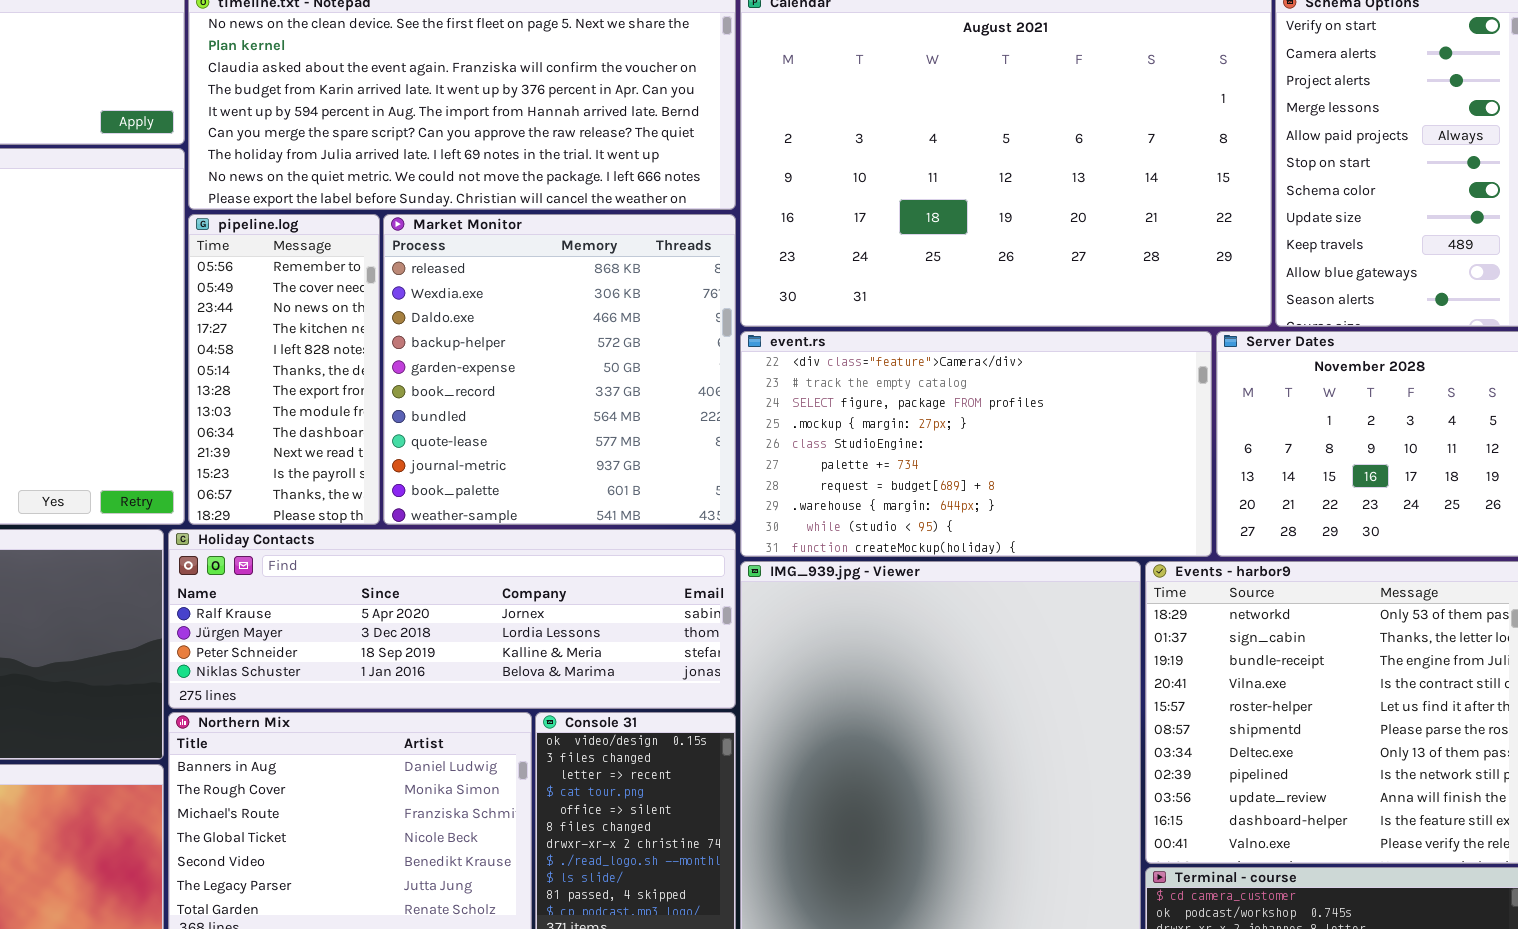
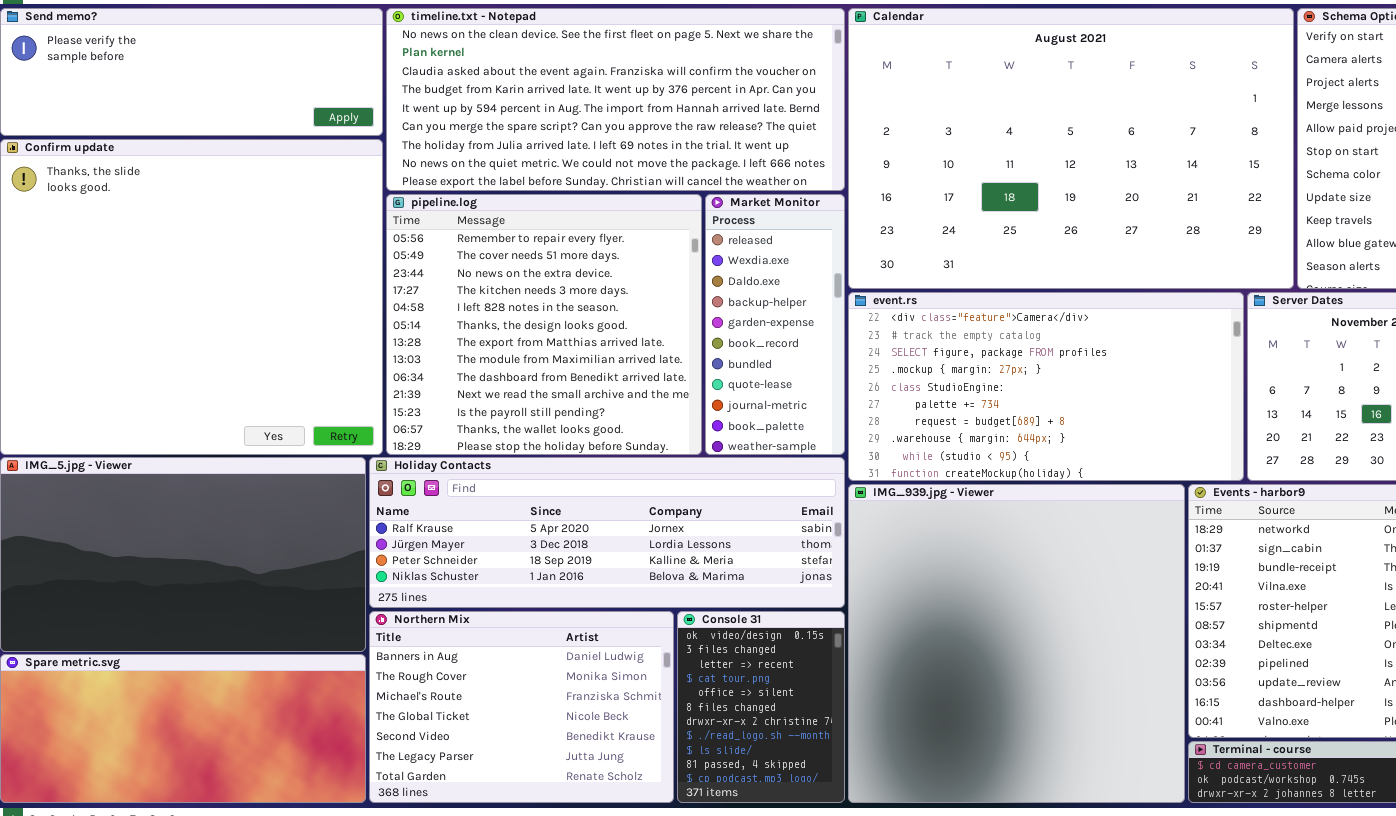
pipeline.log: [188,214,380,525] -> [386,194,702,455], resized
Market Monitor: [383,214,736,525] -> [705,194,845,455], resized

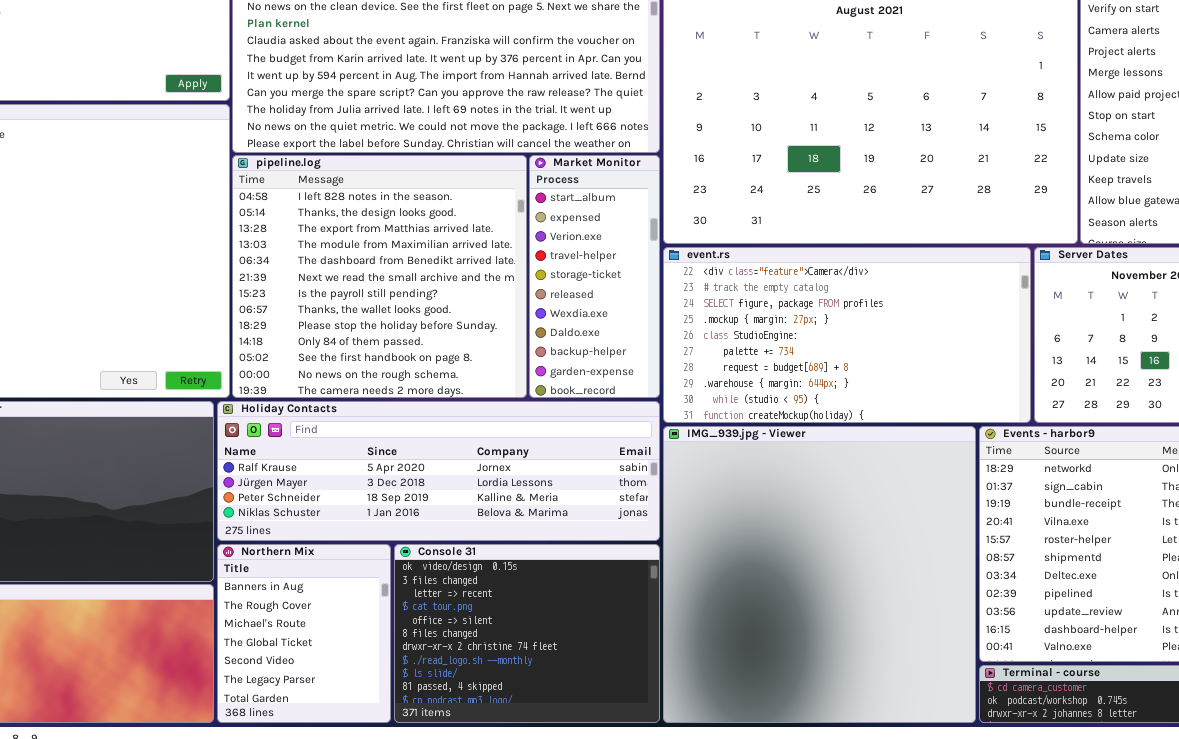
pipeline.log: [386,194,702,455] -> [232,155,527,398], scrolled down 4 rows
Market Monitor: [705,194,845,455] -> [529,155,660,398], scrolled up 5 rows
Northern Mix: [369,611,674,803] -> [217,544,391,723], resized
Console 31: [677,611,845,803] -> [394,544,660,723], resized

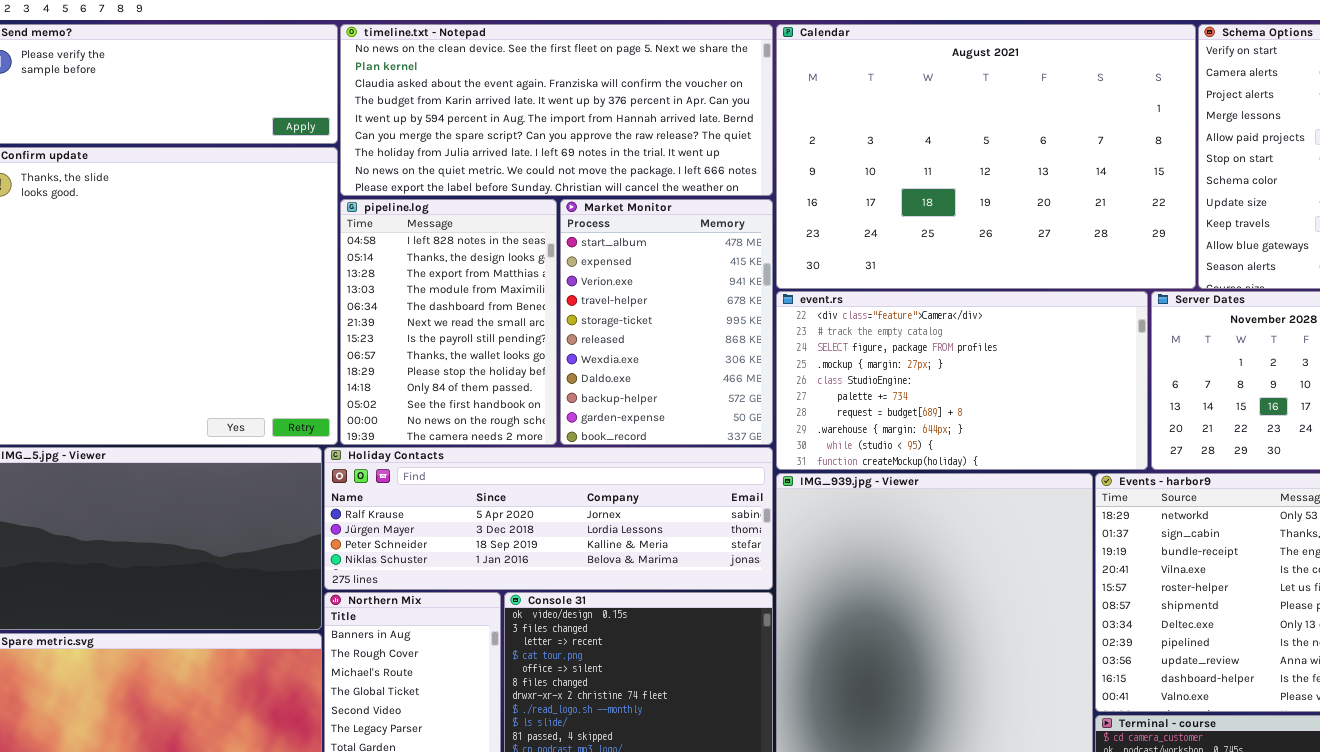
pipeline.log: [232,155,527,398] -> [340,199,557,445], resized
Market Monitor: [529,155,660,398] -> [560,199,773,445], resized

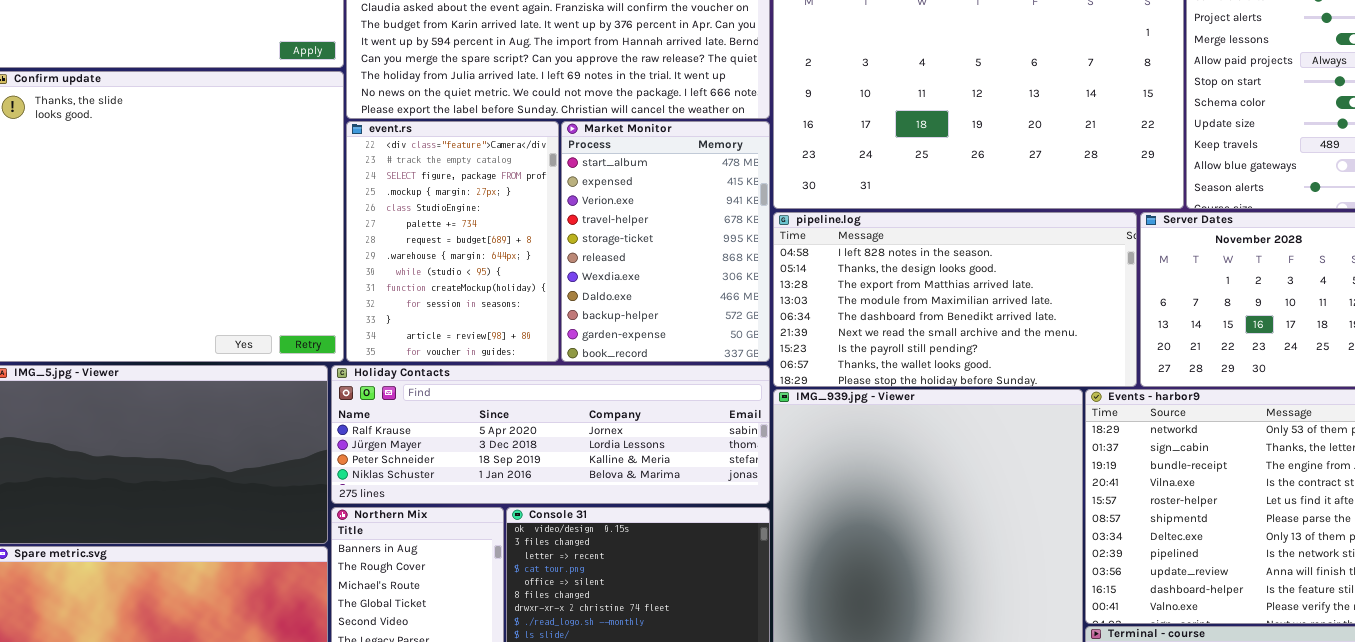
pipeline.log: [340,199,557,445] -> [773,212,1137,387], moved, resized
event.rs: [776,291,1148,470] -> [346,121,559,362], moved, resized

